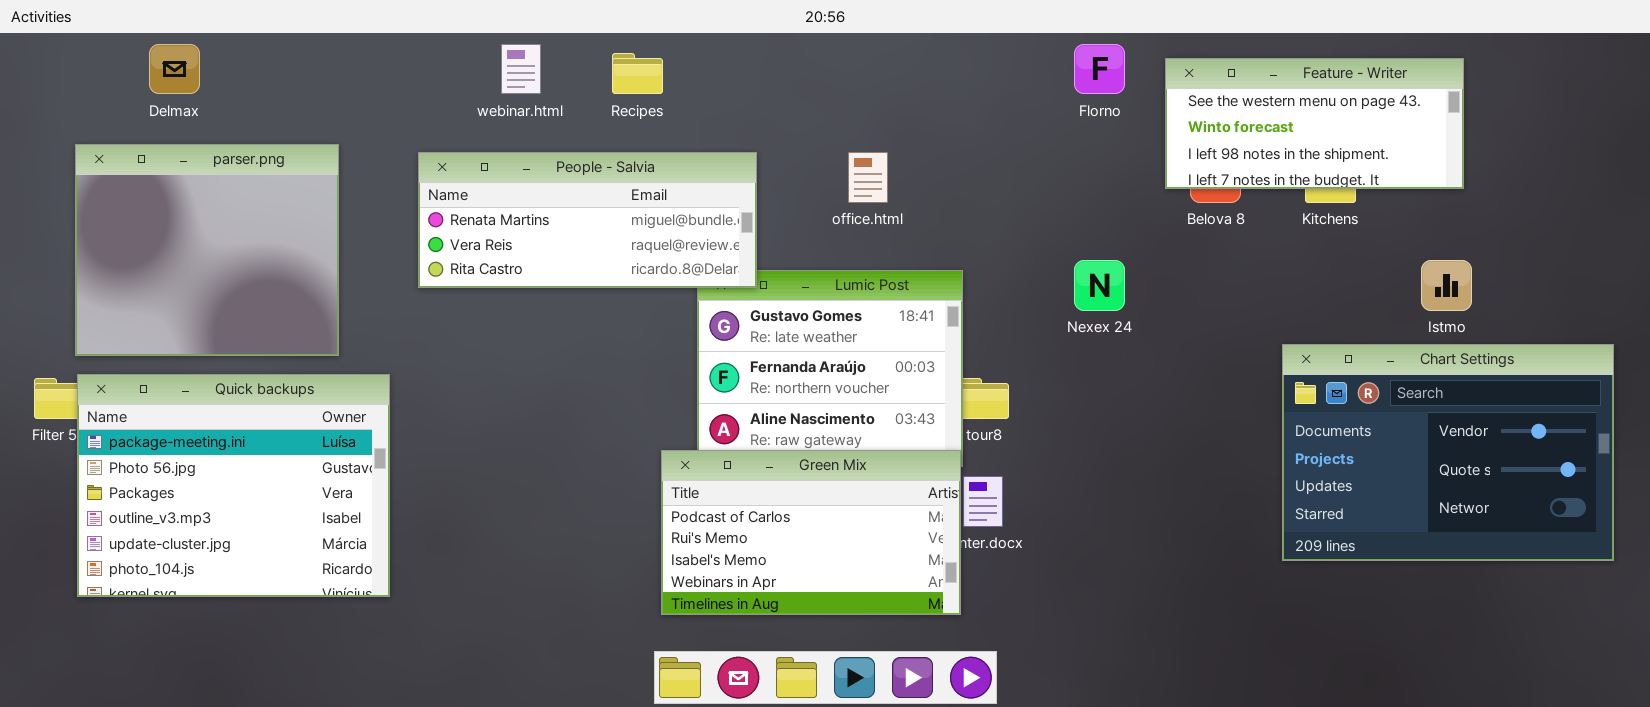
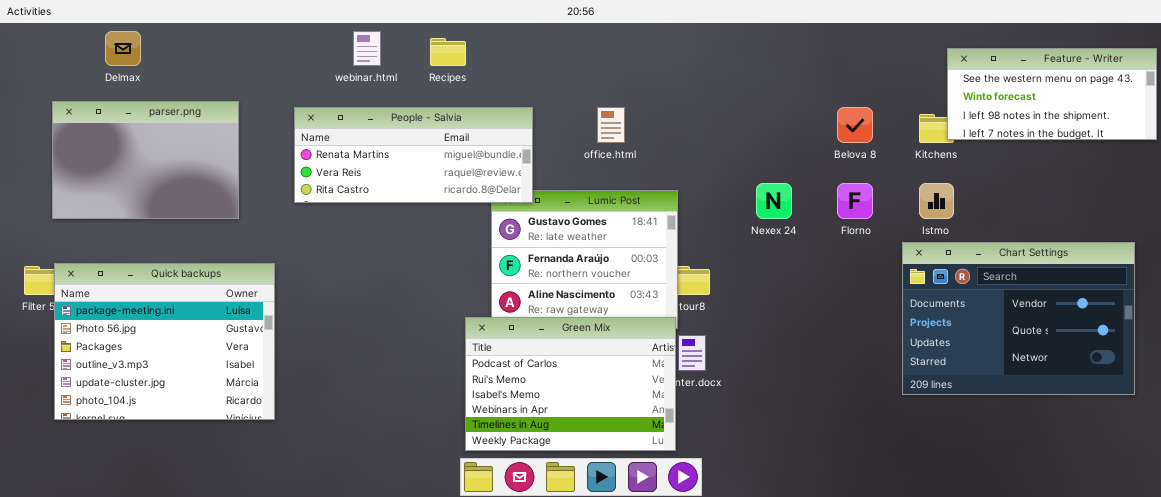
Florno: [1074,44,1125,94] -> [837,183,873,219], moved
Feature - Writer: [1165,58,1464,189] -> [947,48,1157,140], moved
parser.png: [75,144,339,356] -> [52,101,239,219], resized
Istmo: [1421,260,1472,311] -> [919,183,954,219], moved
Green Mix: [661,450,961,615] -> [465,317,676,451], resized

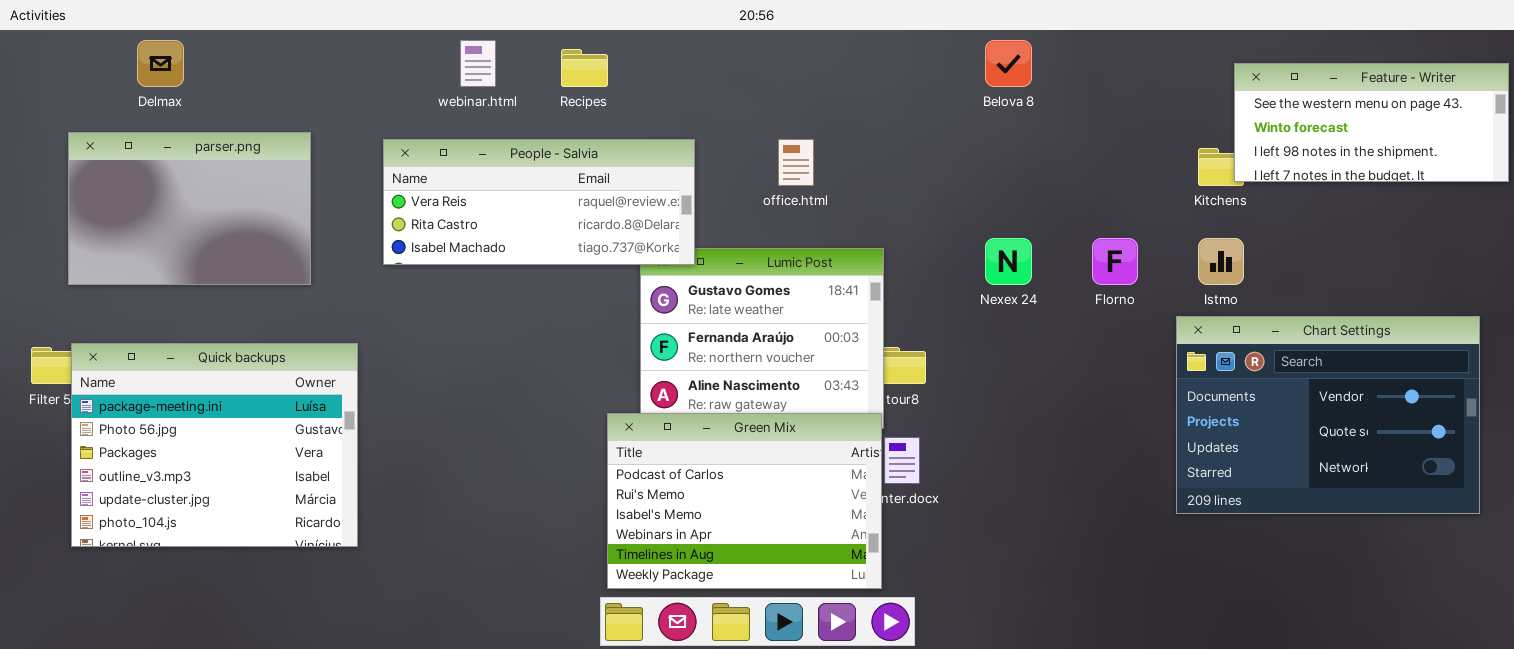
People - Salvia: [294,107,533,203] -> [383,139,695,265], scrolled down 1 row
Belova 8: [837,107,873,143] -> [985,40,1032,87], moved

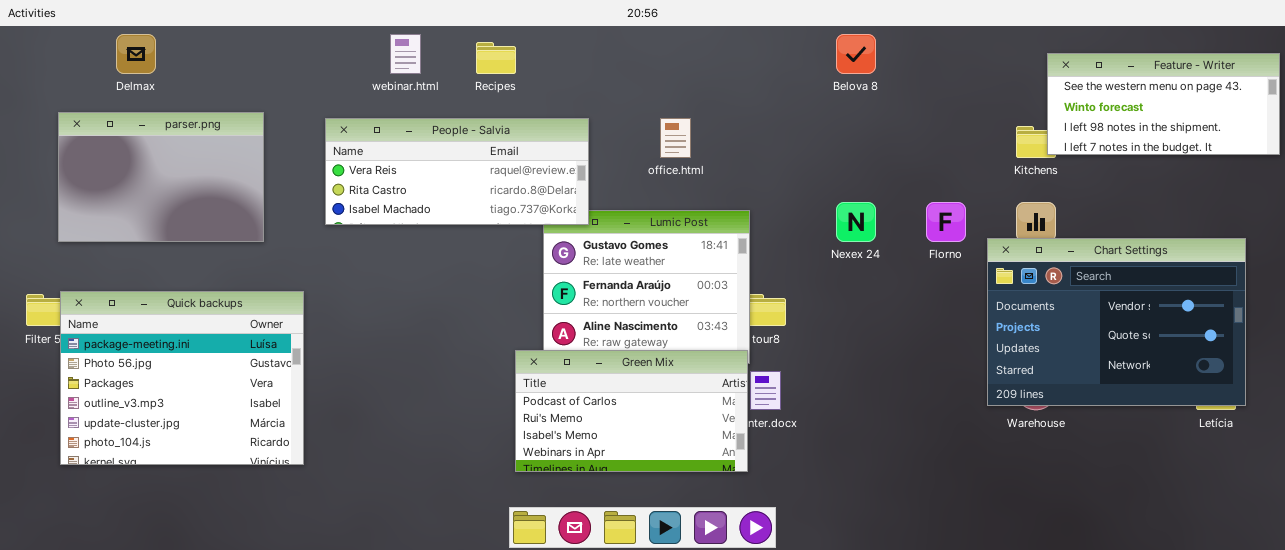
Chart Settings: [1176,316,1480,514] -> [987,238,1246,406], moved
Green Mix: [607,413,882,589] -> [515,350,748,472], resized

